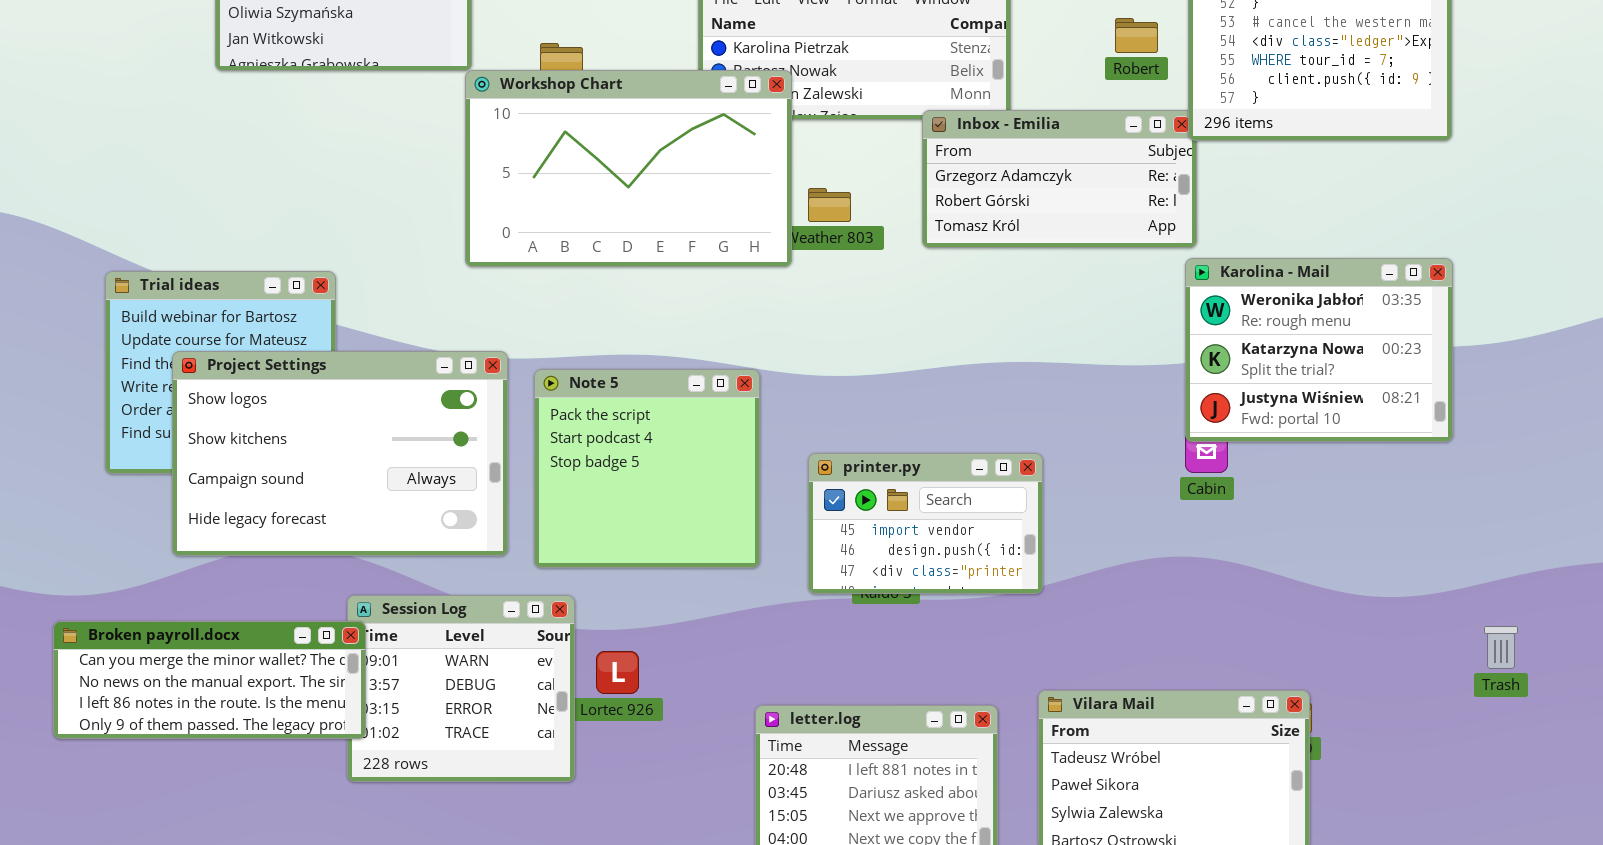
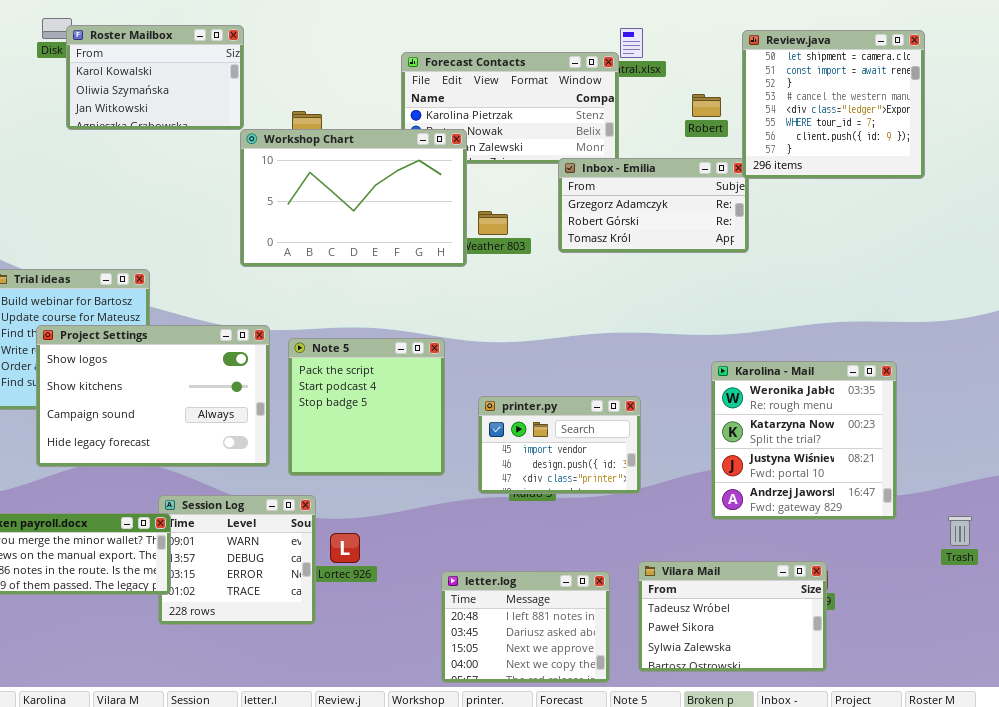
Karolina - Mail: [1185,258,1453,442] -> [711,361,897,520], moved, resized

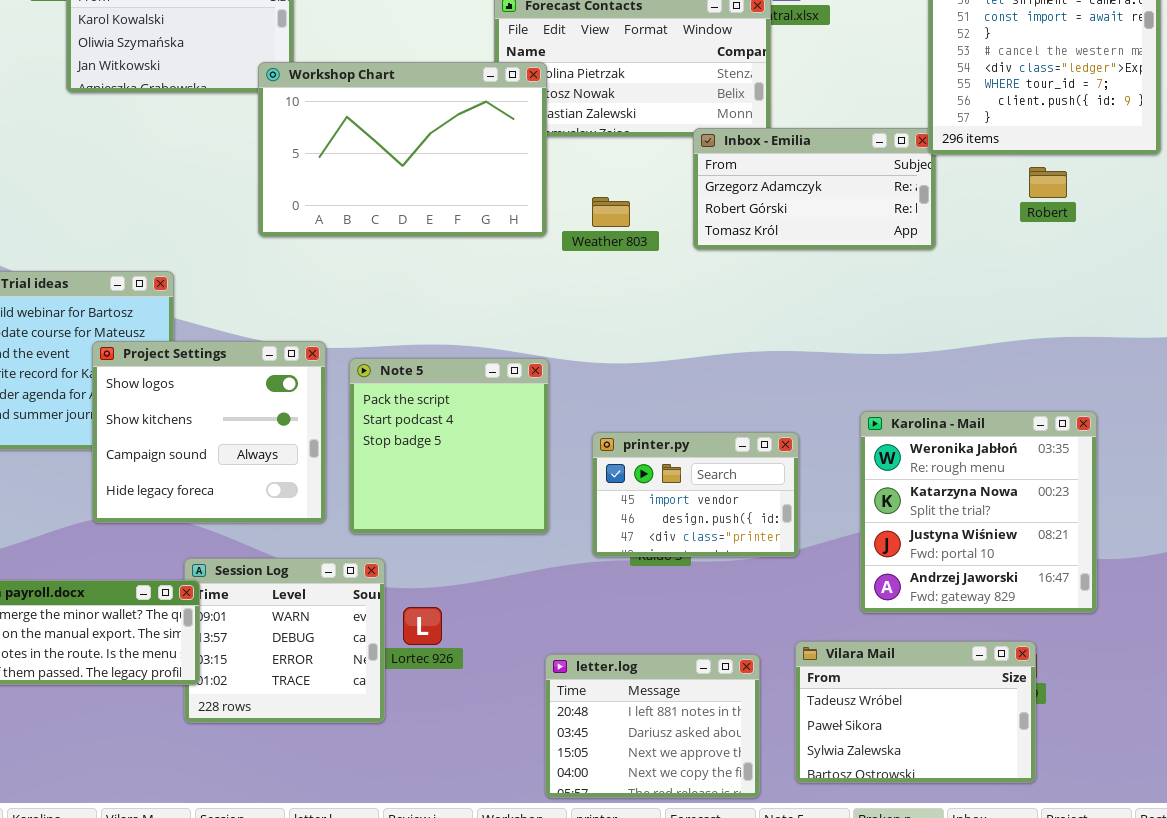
Robert: [692,94,721,117] -> [1029,167,1067,198], moved
Workshop Chart: [240,129,467,267] -> [258,62,547,237], moved
Project Settings: [36,325,270,467] -> [92,341,326,523], resized
Karolina - Mail: [711,361,897,520] -> [860,411,1097,613], moved

